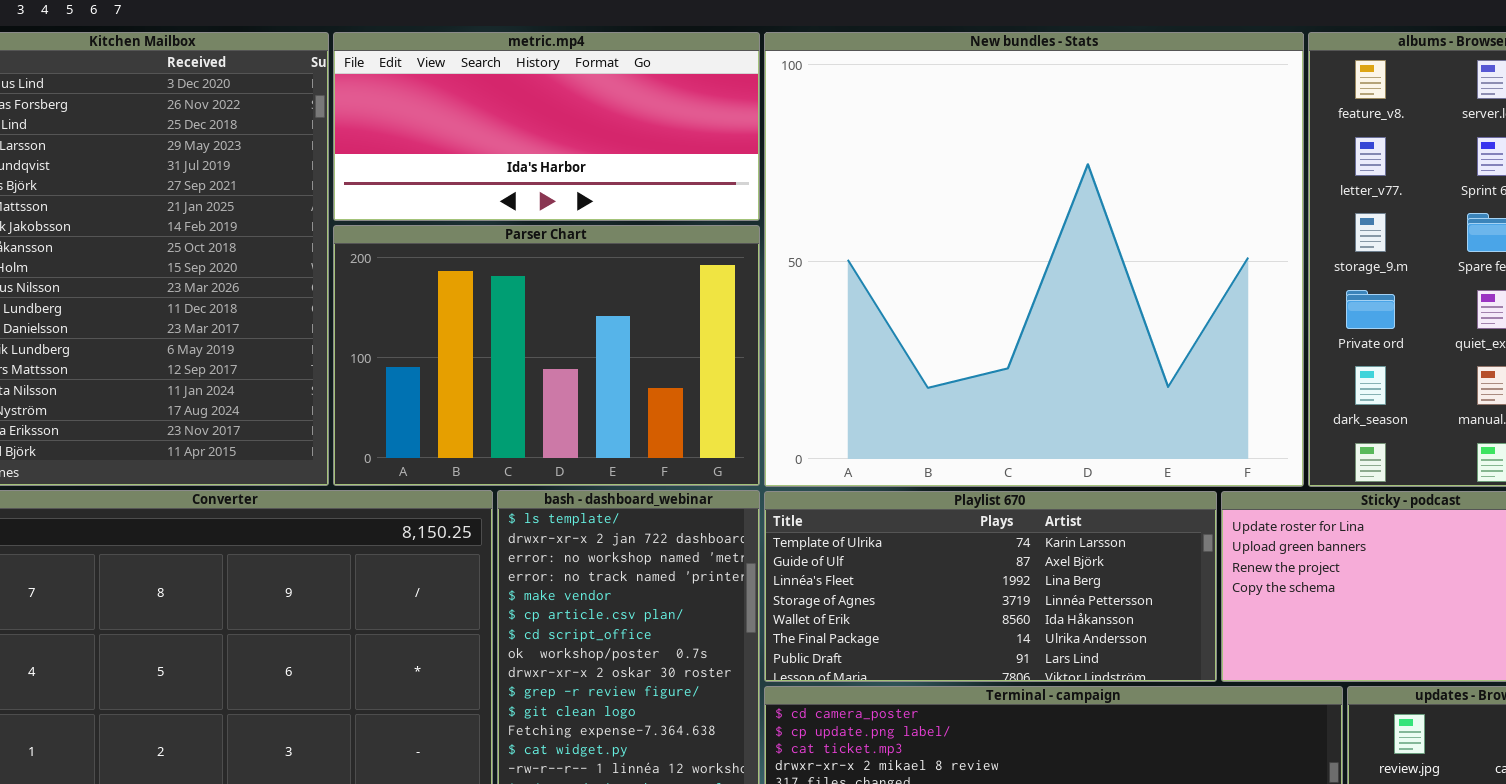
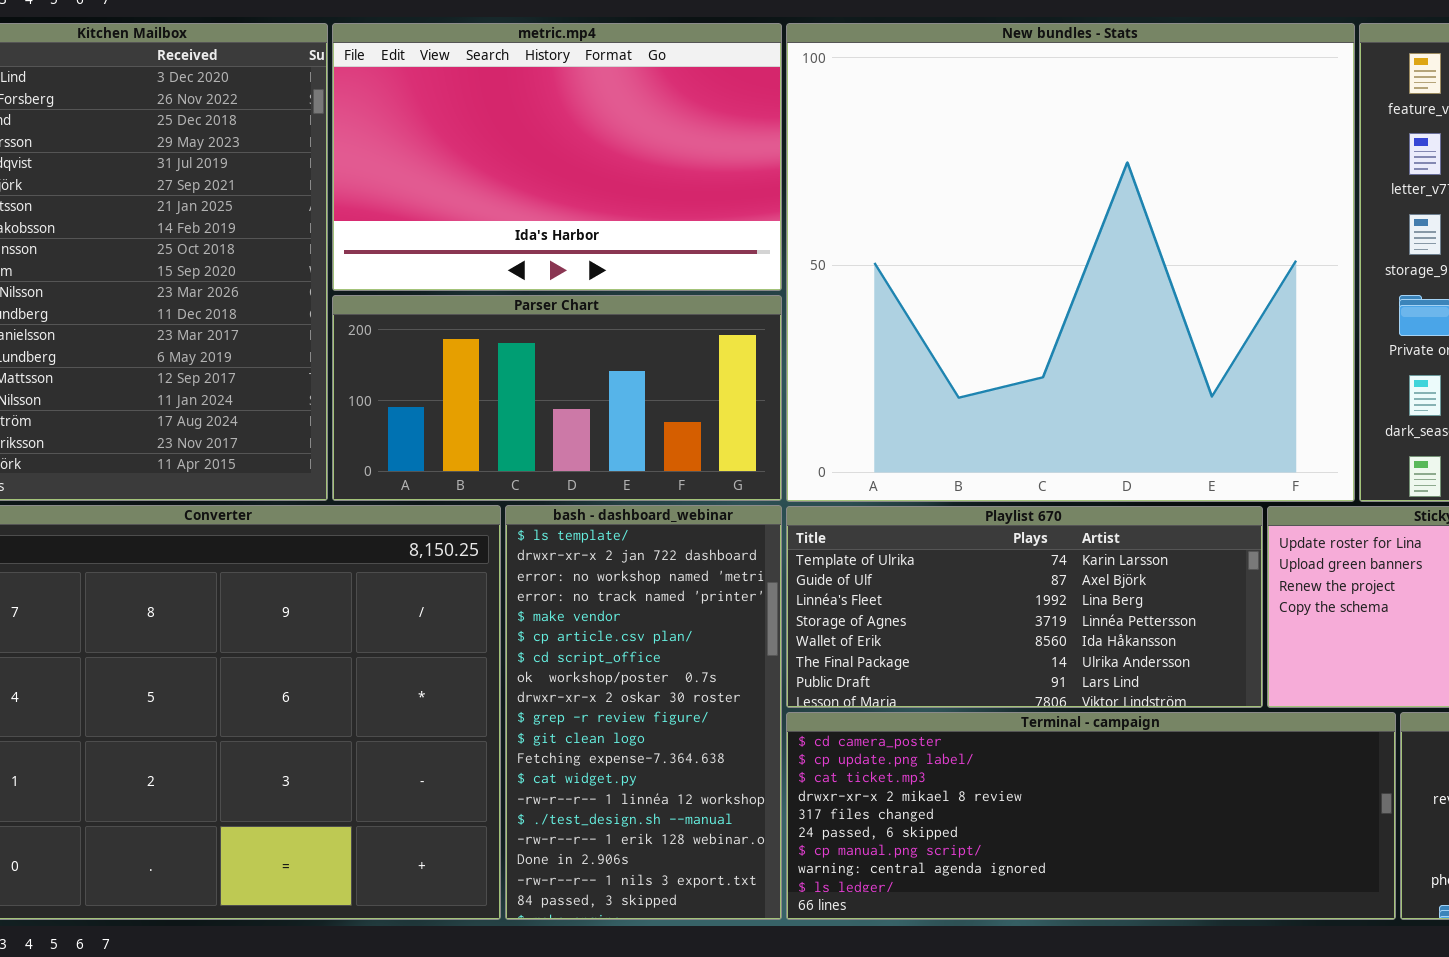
metric.mp4: [333,32,760,221] -> [332,23,782,291], resized
Parser Chart: [333,225,760,486] -> [332,295,782,501], resized

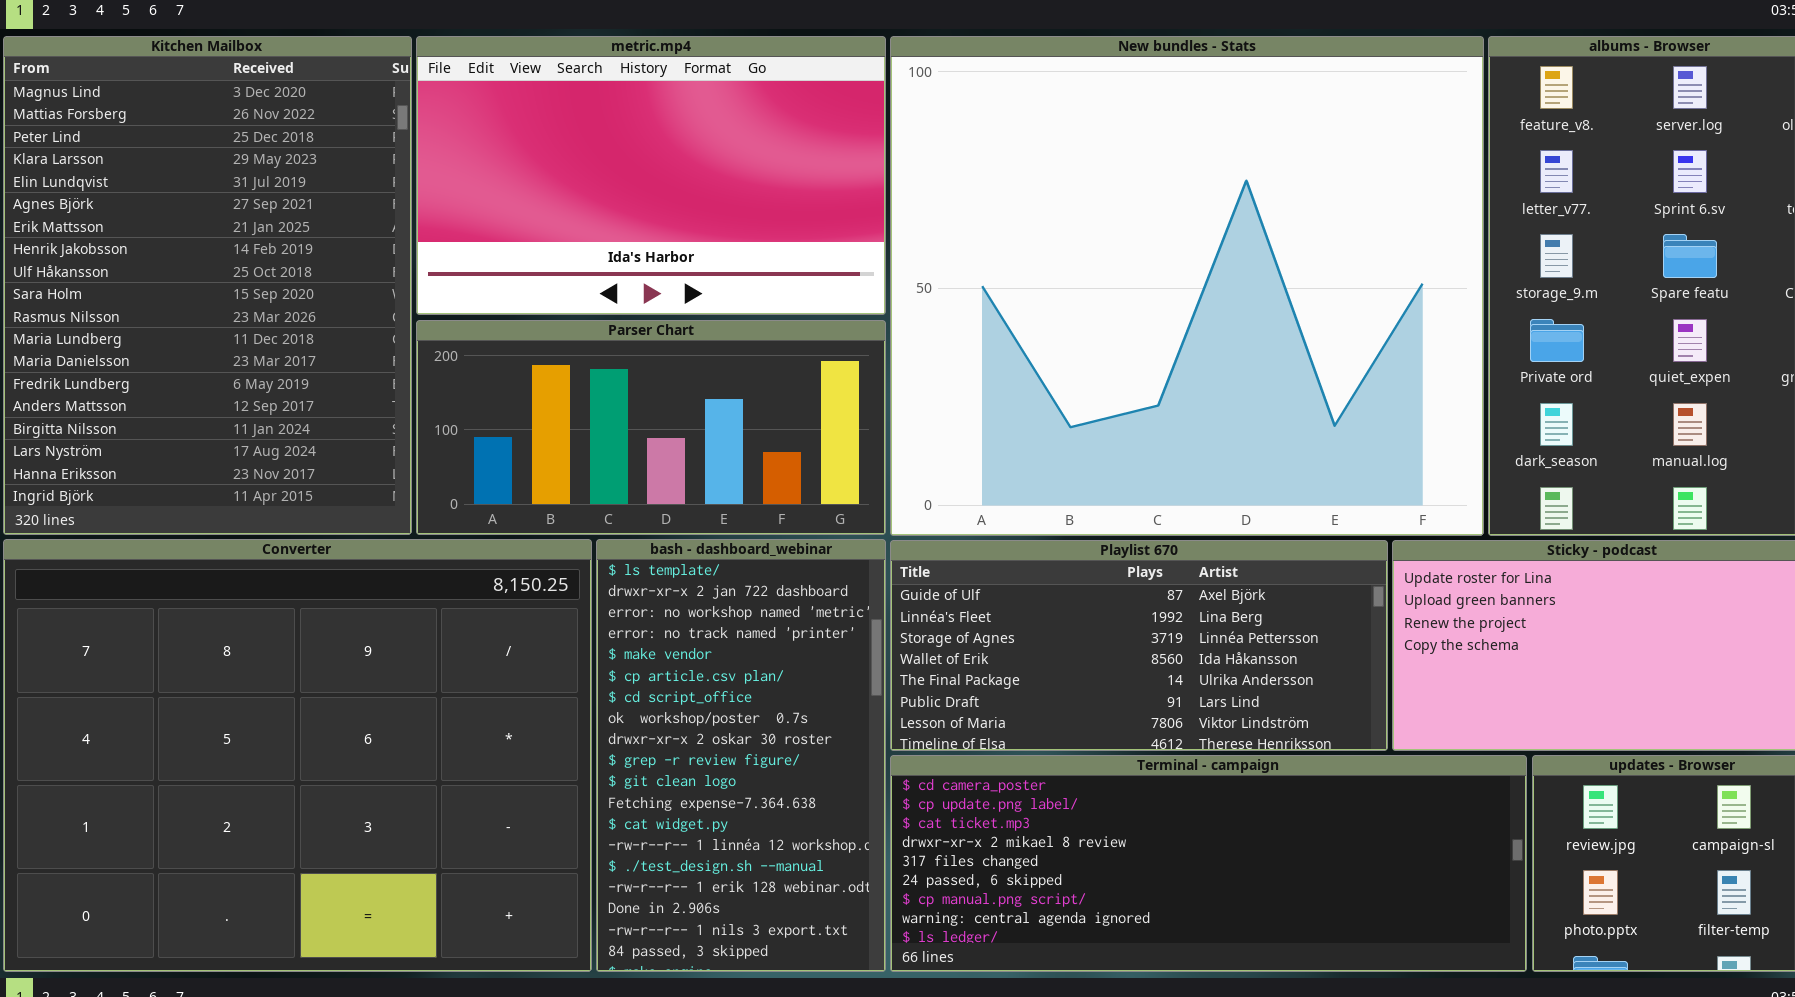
Playlist 670: [786,506,1263,708] -> [890,540,1388,751], scrolled down 1 row

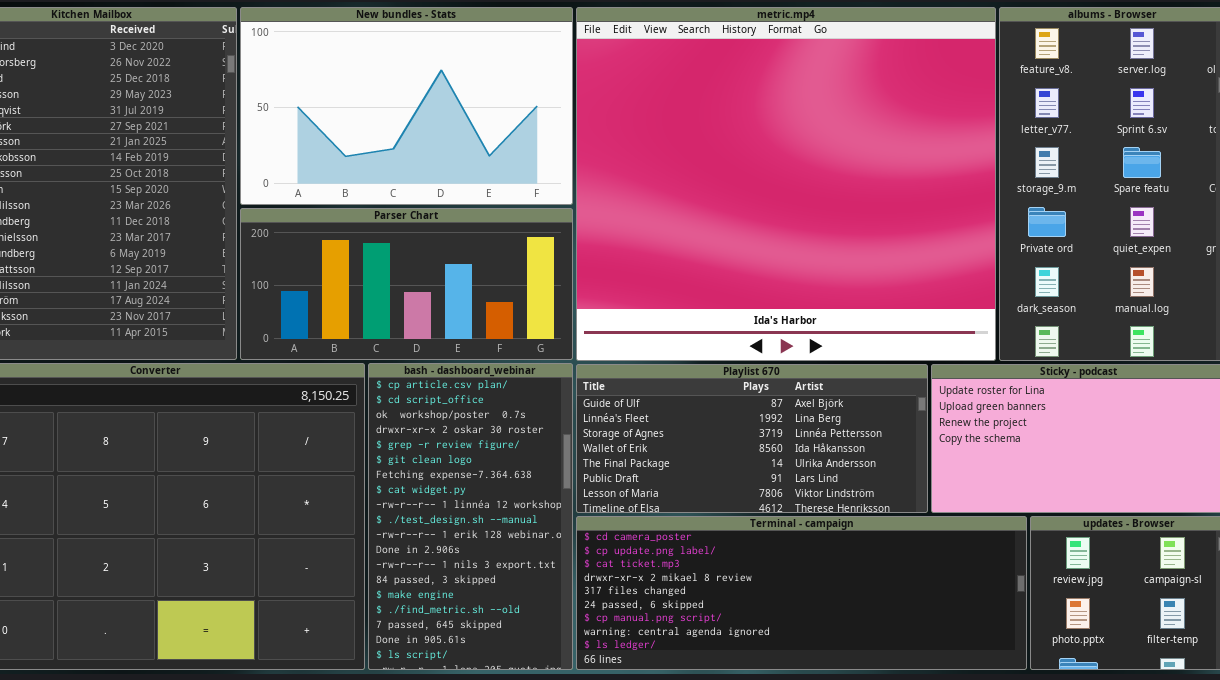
metric.mp4: [416,36,886,315] -> [576,7,996,361], moved, resized
New bundles - Stats: [890,36,1484,536] -> [240,7,573,205], moved, resized
bash - dashboard_webinar: [596,539,886,972] -> [368,363,573,670], scrolled down 5 rows

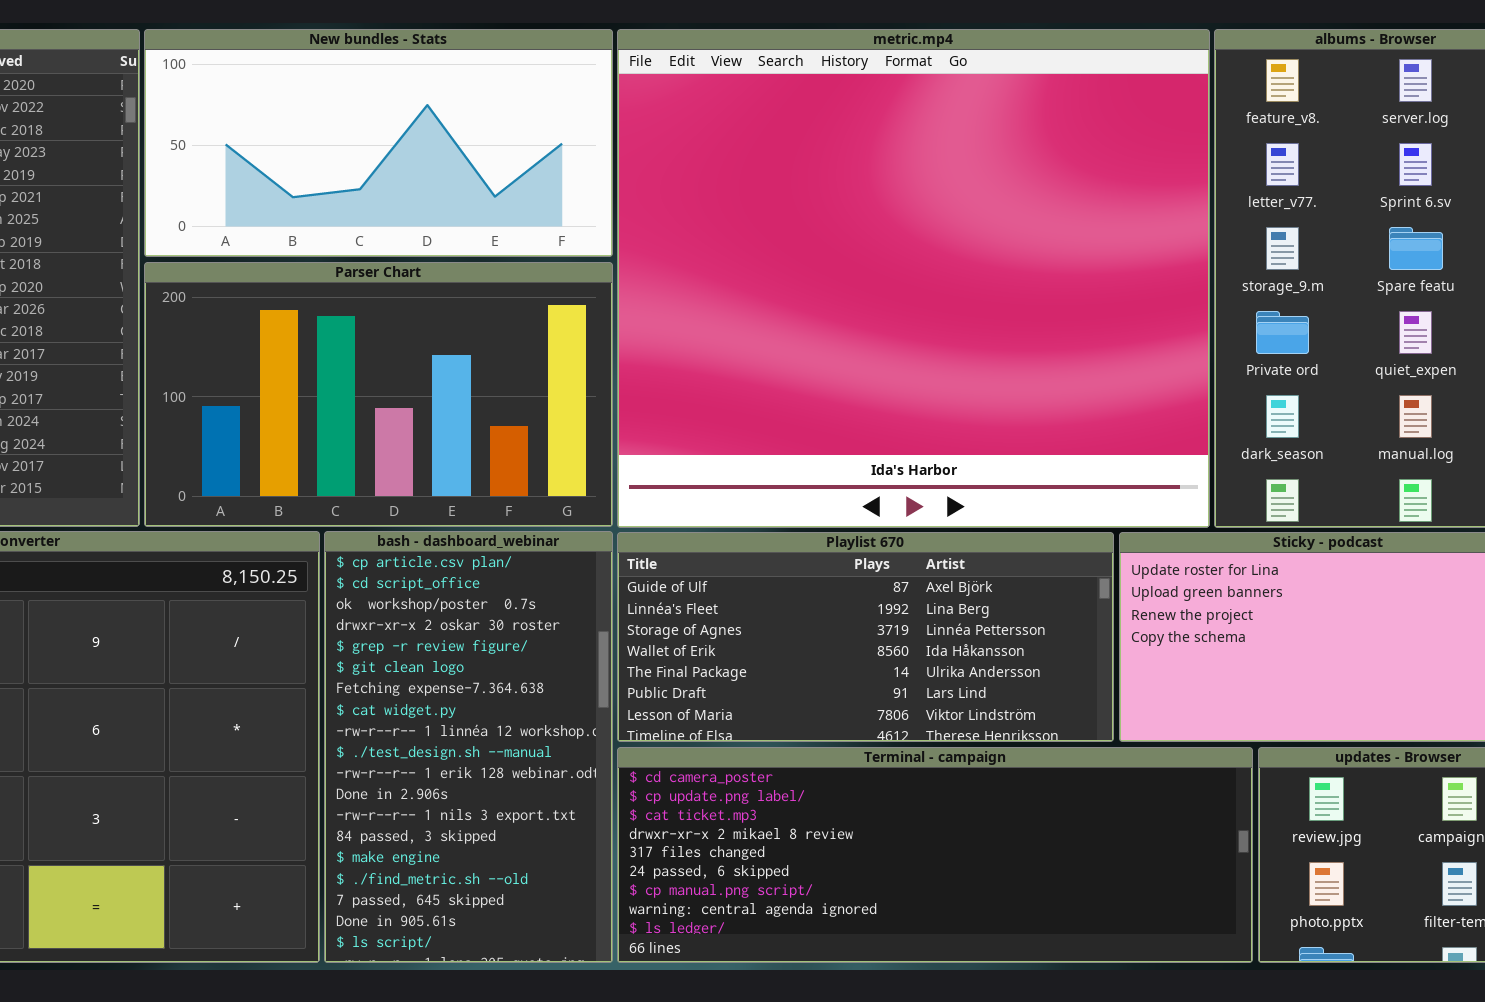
New bundles - Stats: [240,7,573,205] -> [144,29,613,257], resized
Parser Chart: [240,208,573,360] -> [144,262,613,527], resized

